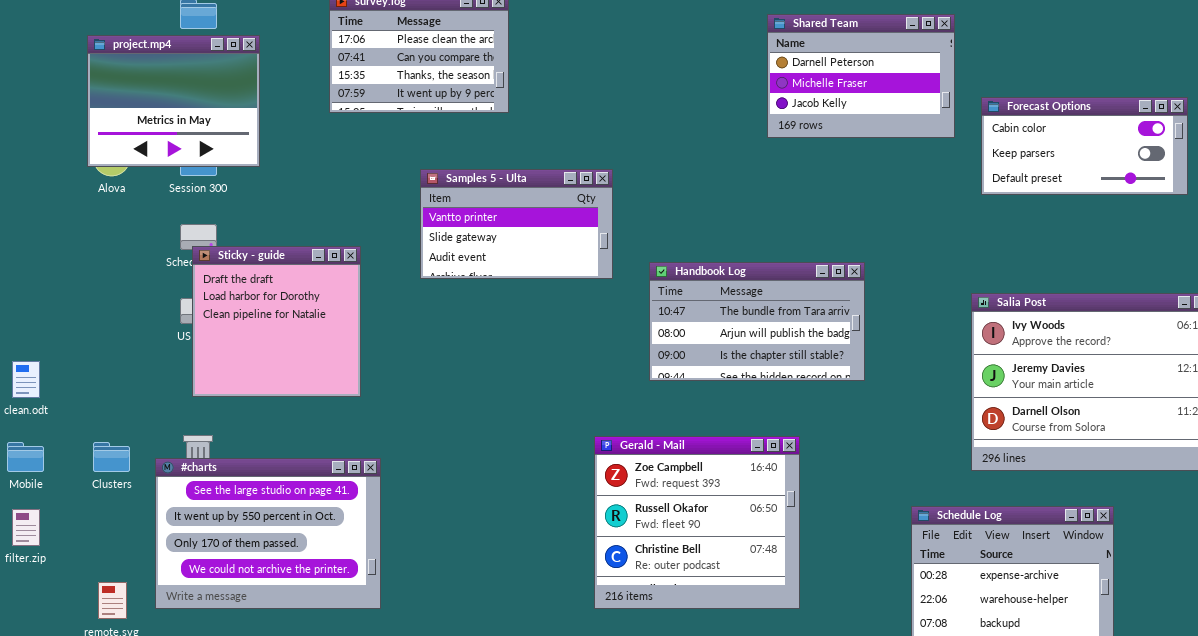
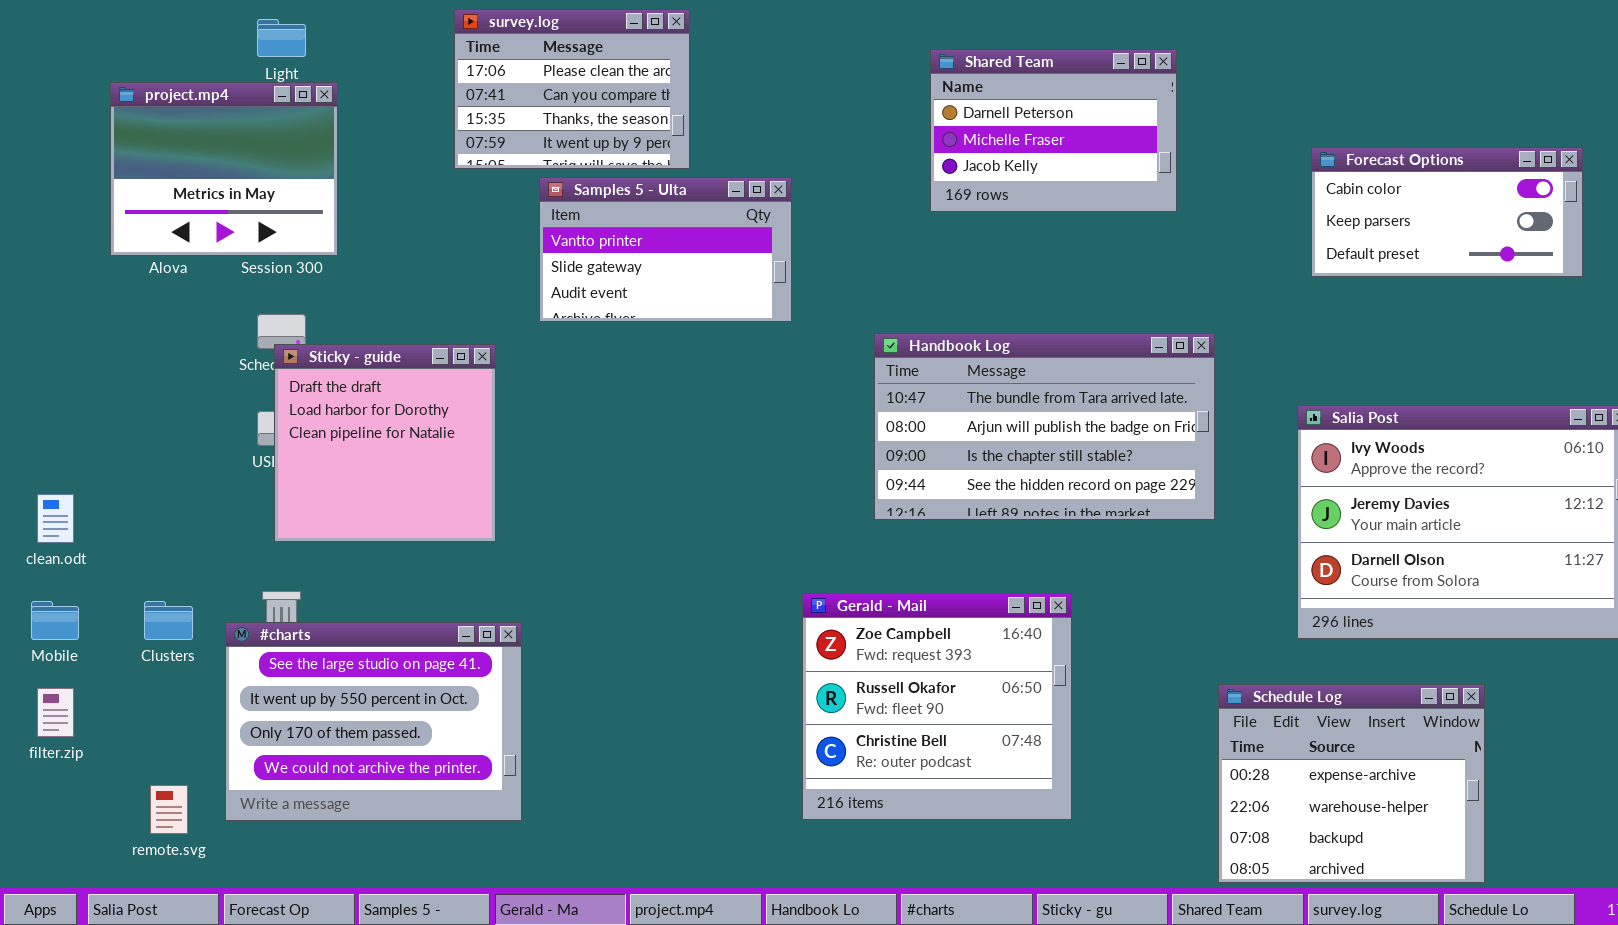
Shared Team: [767,14,955,138] -> [930,49,1177,212], moved
project.mp4: [87,35,260,167] -> [110,82,338,256], moved
Samples 5 - Ulta: [420,169,613,279] -> [539,177,792,322], moved
Handbook Log: [649,262,865,381] -> [874,333,1215,520], resized

